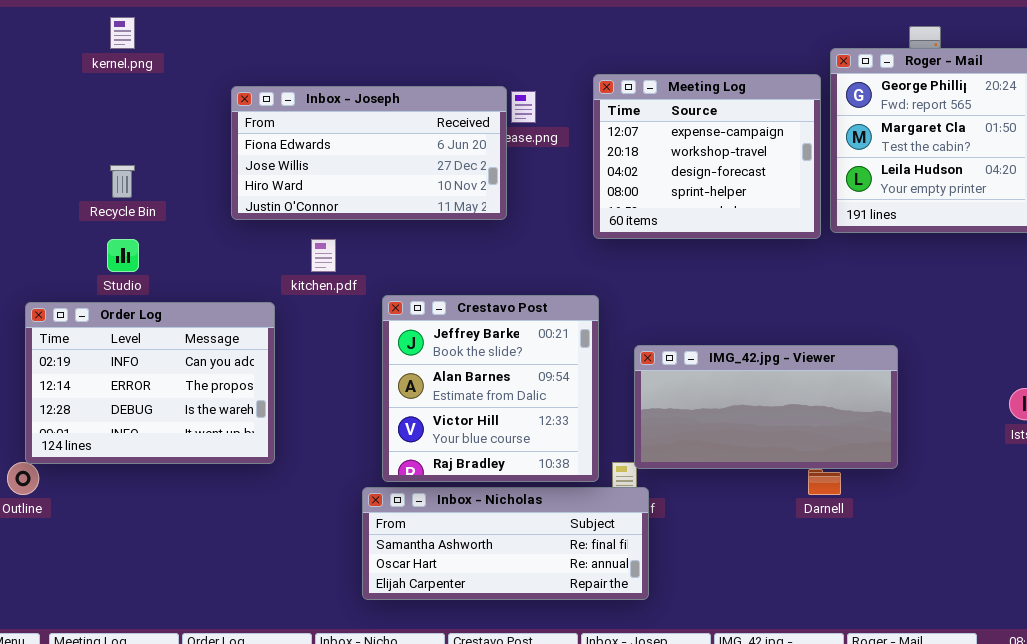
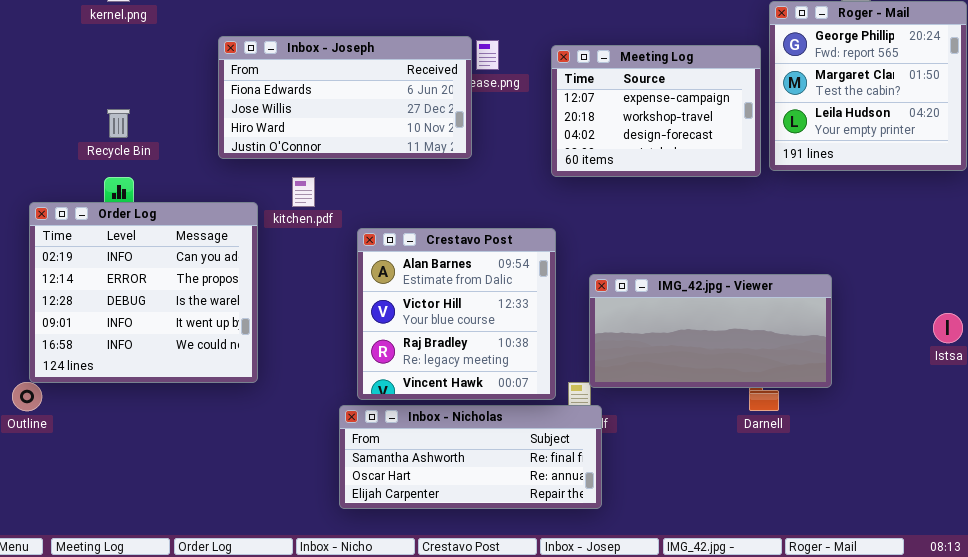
Meeting Log: [593,74,821,239] -> [551,45,761,177], resized
Crestavo Post: [382,295,599,482] -> [357,228,556,400], scrolled down 1 row
Order Log: [25,302,275,464] -> [29,202,258,383], resized

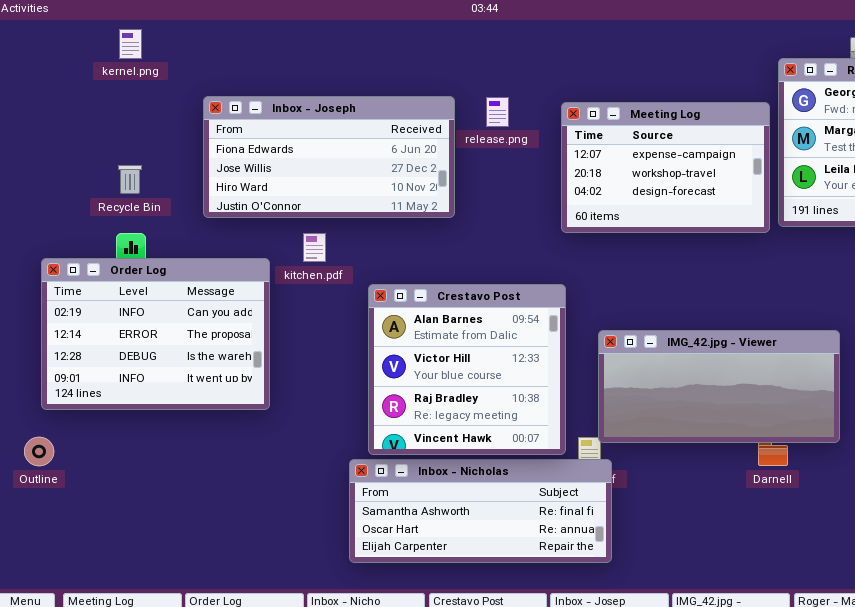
Inbox - Joseph: [218,36,472,159] -> [203,96,455,218], moved
Order Log: [29,202,258,383] -> [41,258,270,410], resized

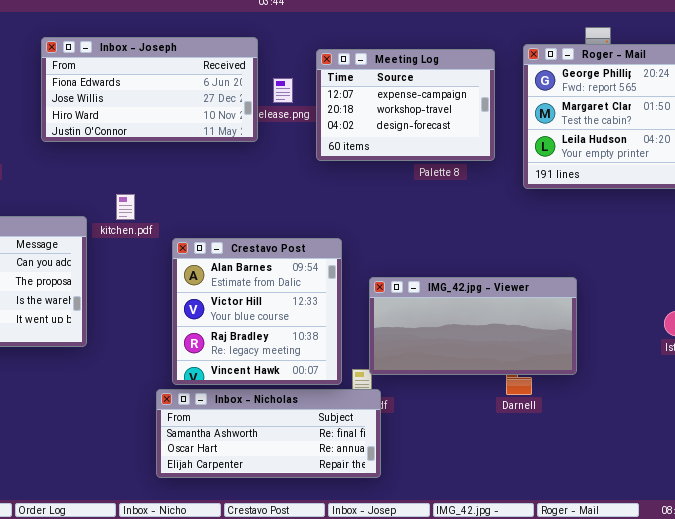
Inbox - Joseph: [203,96,455,218] -> [41,37,258,142], moved
Meeting Log: [561,102,770,233] -> [316,49,495,161], moved

